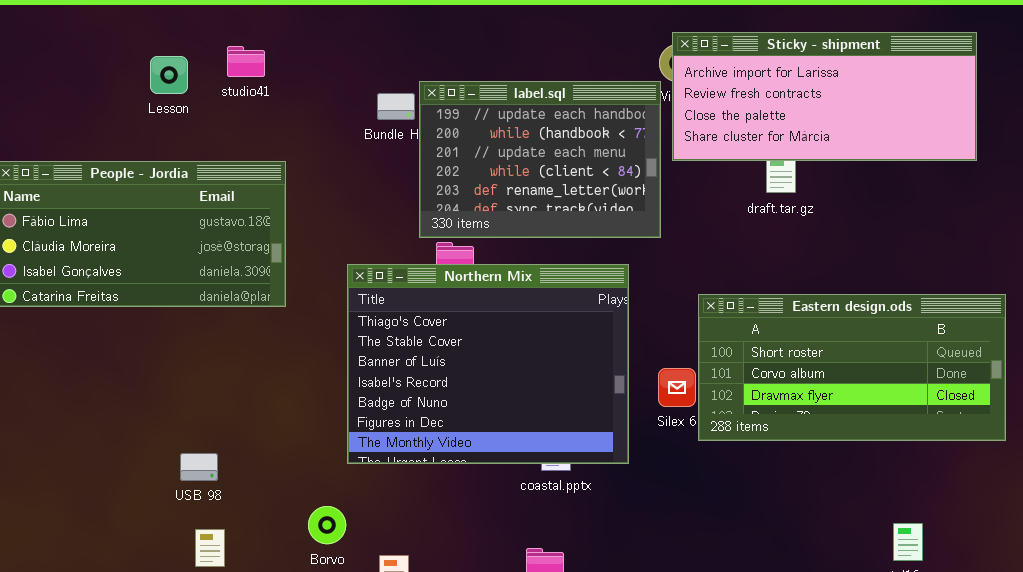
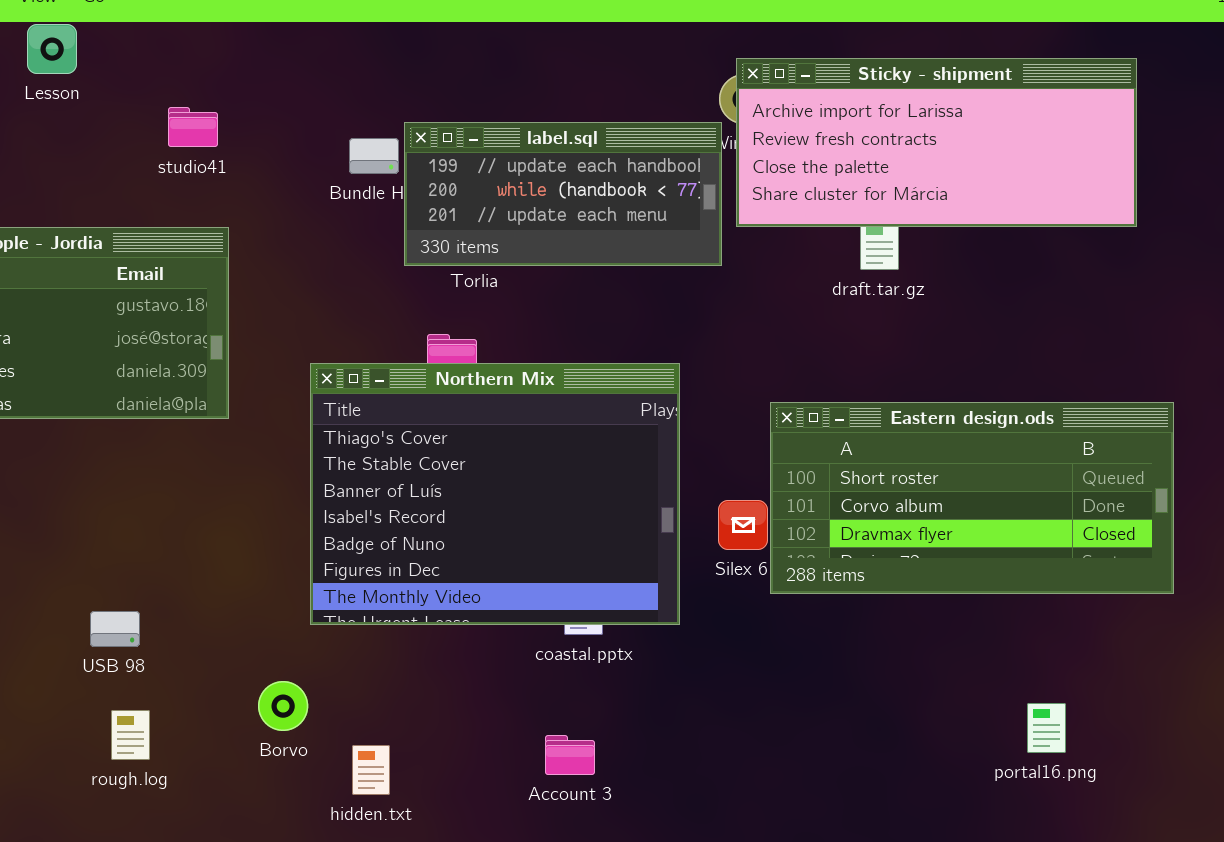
studio41: [227,46,265,77] -> [168,107,218,147], moved
Lesson: [150,56,188,94] -> [27,24,77,74], moved
label.sql: [419,81,661,238] -> [404,122,722,266], resized

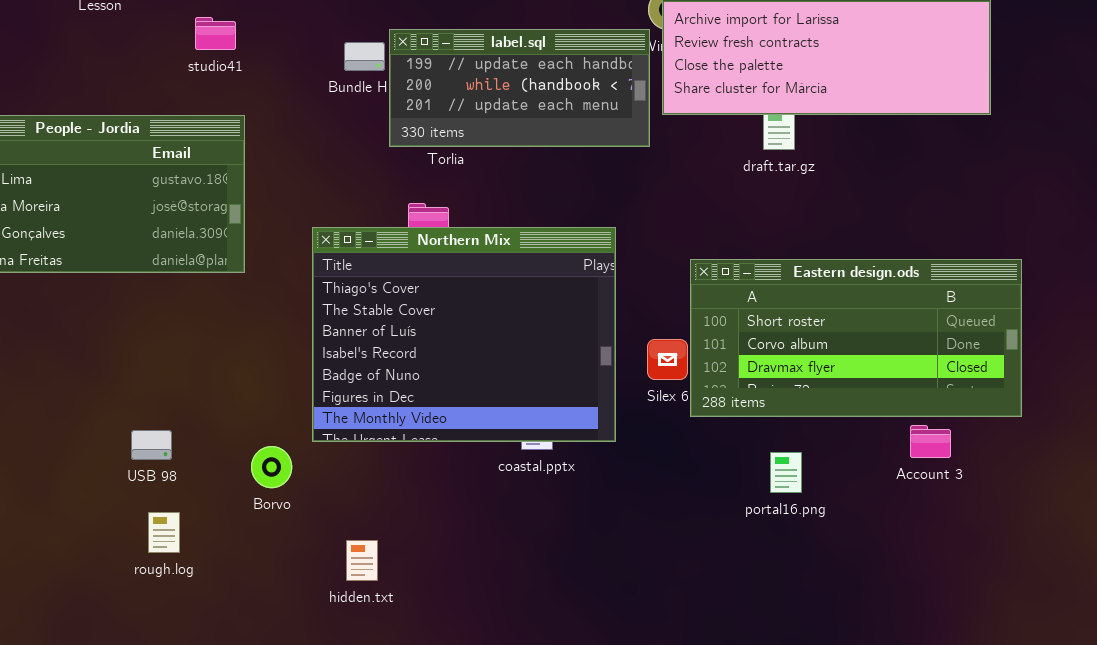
Borvo: [258,681,308,731] -> [251,446,292,488], moved
portal16.png: [1027,703,1066,753] -> [770,452,802,493], moved
Account 3: [545,735,595,775] -> [910,425,951,458], moved

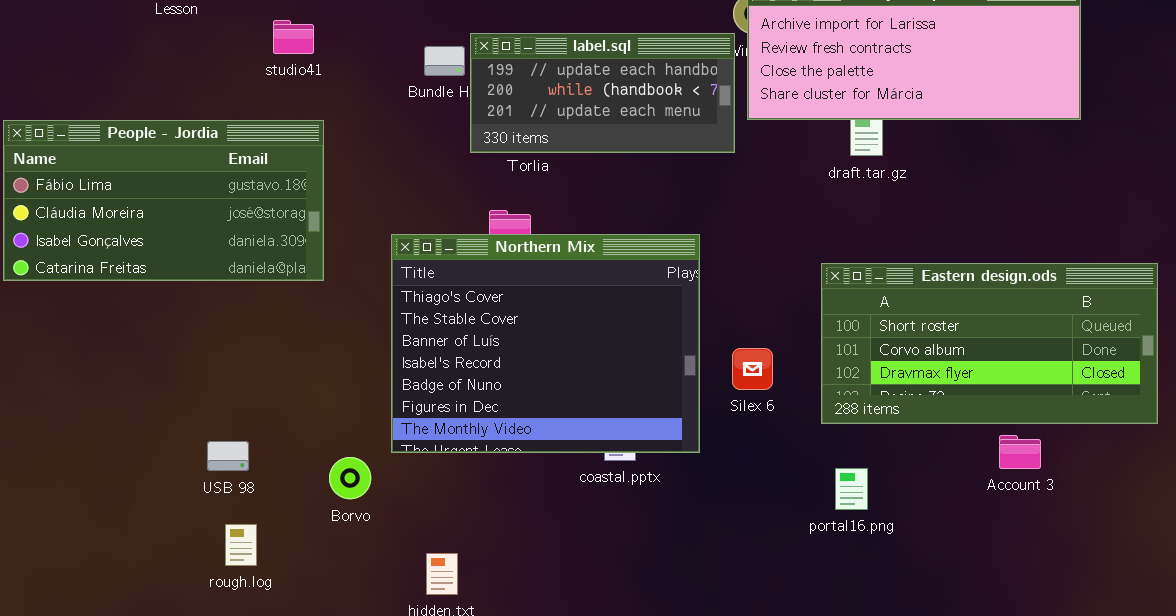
Eastern design.ods: [690,259,1022,417] -> [821,263,1158,424], moved
portal16.png: [770,452,802,493] -> [835,468,868,510], moved

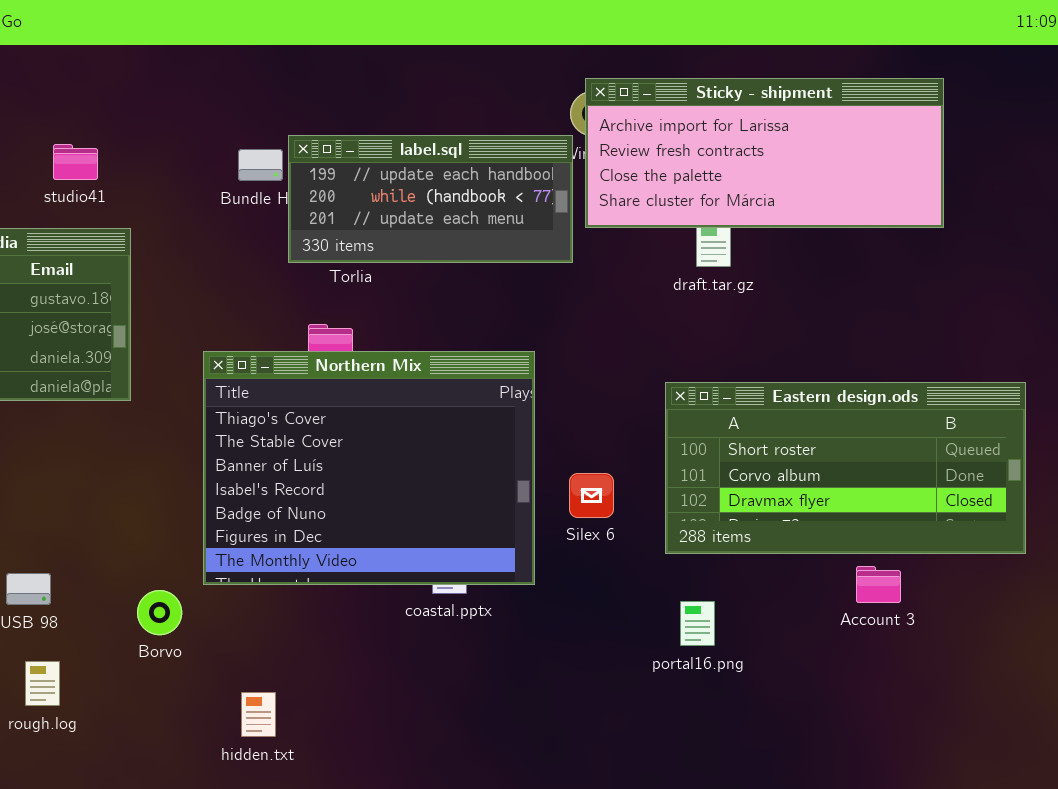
studio41: [273,20,314,54] -> [53,144,98,180], moved

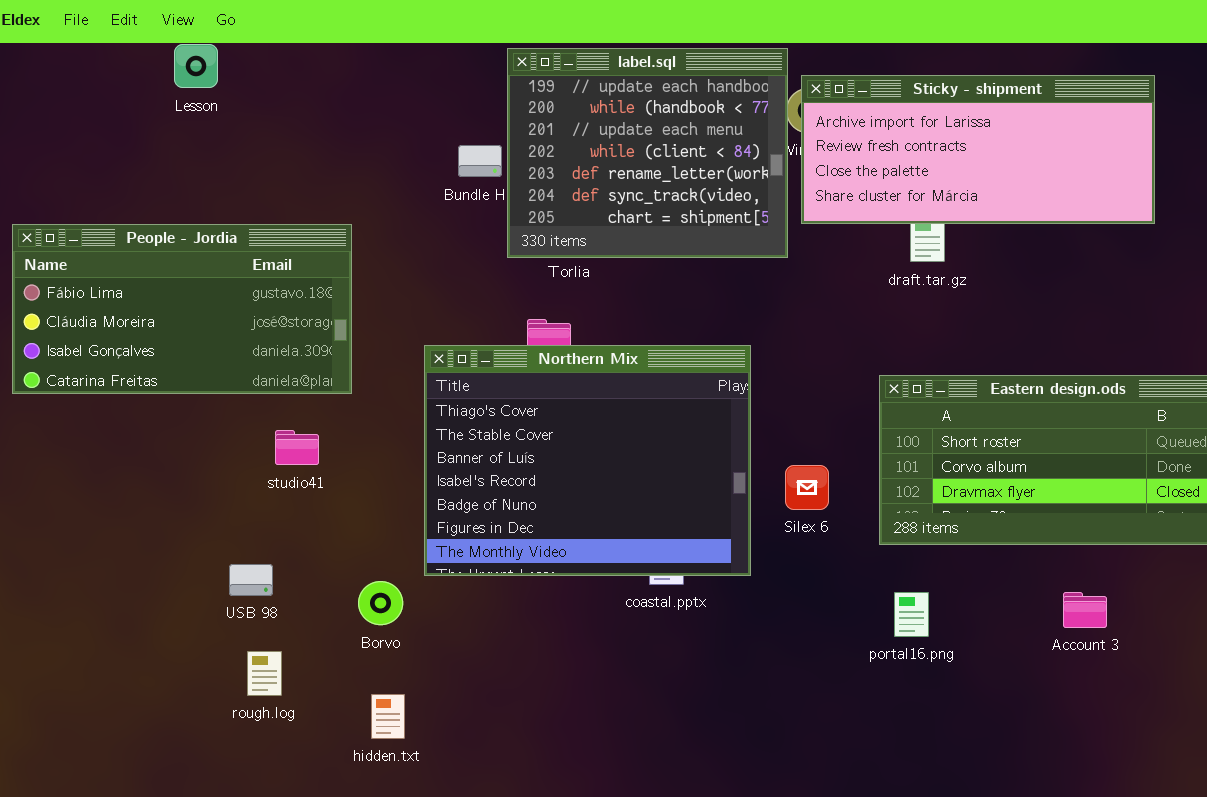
label.sql: [288,135,573,263] -> [507,48,788,258], resized
studio41: [53,144,98,180] -> [275,430,319,465], moved
Account 3: [856,566,901,603] -> [1063,592,1107,628], moved
hidden.txt: [241,692,276,737] -> [371,694,405,739], moved

